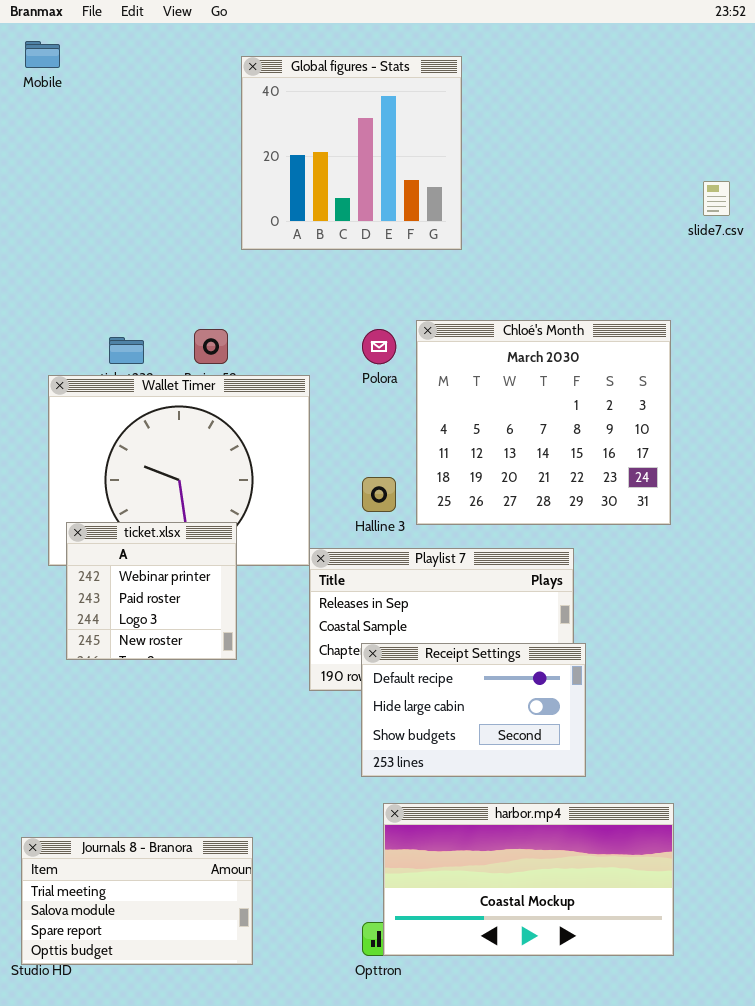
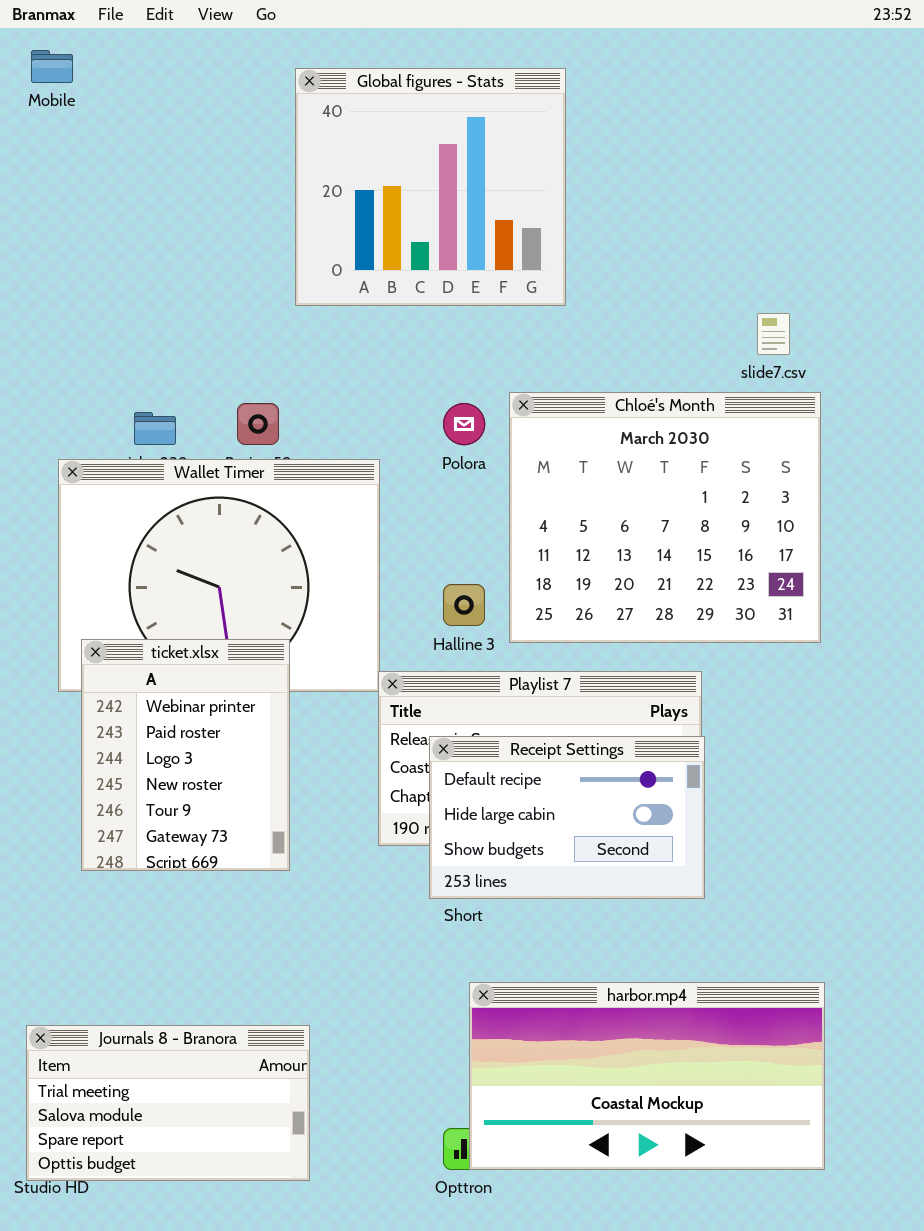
slide7.csv: [703,181,730,216] -> [757,313,790,355], moved
ticket.xlsx: [66,522,237,660] -> [81,639,290,871], resized
Receipt Settings: [361,643,586,777] -> [429,736,705,899], moved

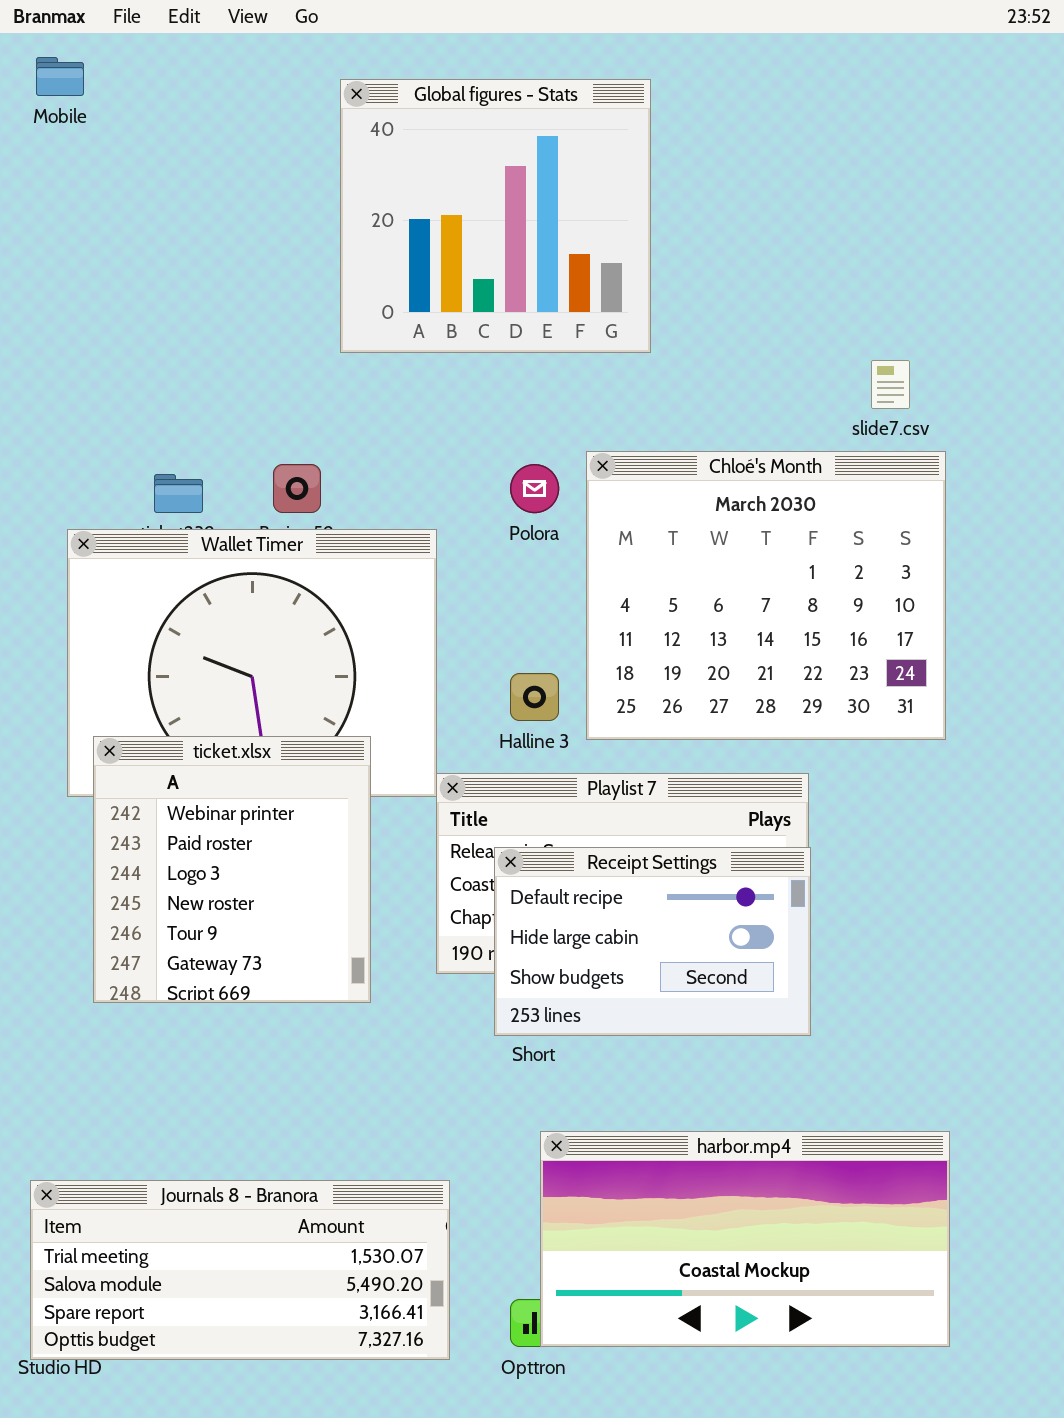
ticket.xlsx: [81,639,290,871] -> [93,736,371,1003], resized
Journals 8 - Branora: [26,1025,310,1181] -> [30,1180,450,1360], resized

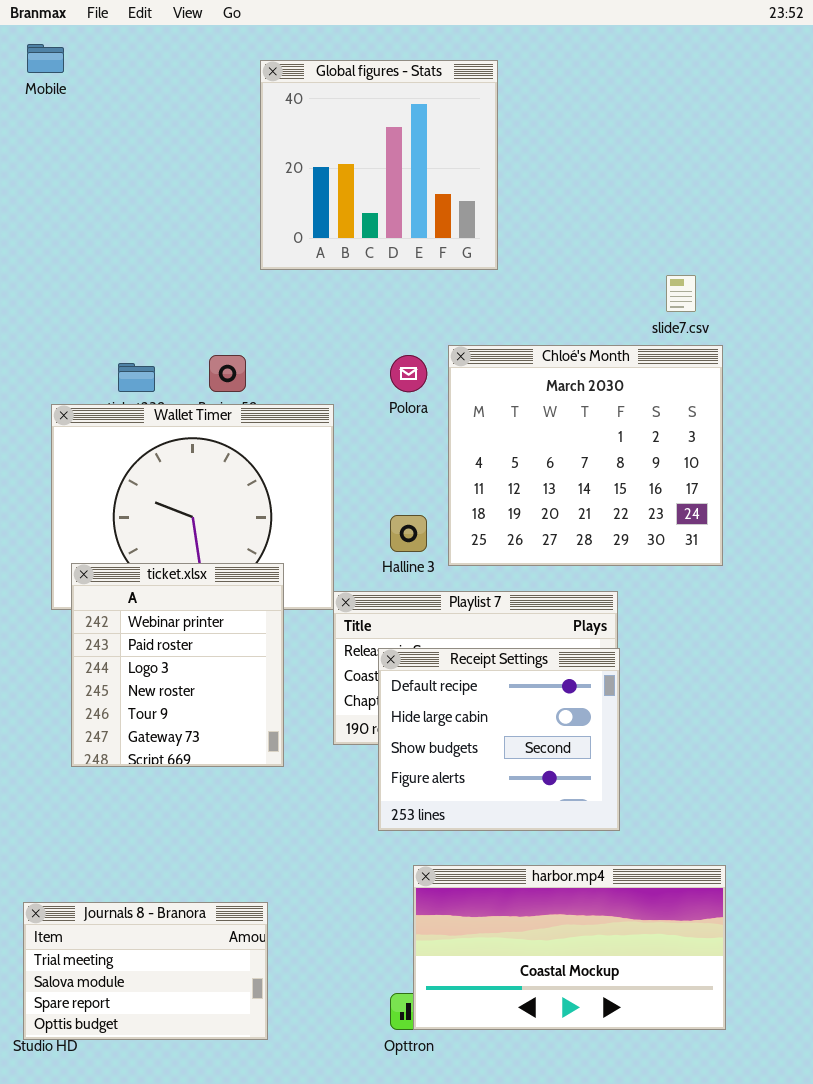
Receipt Settings: [494,847,811,1036] -> [378,648,620,831], resized
Journals 8 - Branora: [30,1180,450,1360] -> [23,902,268,1040], resized

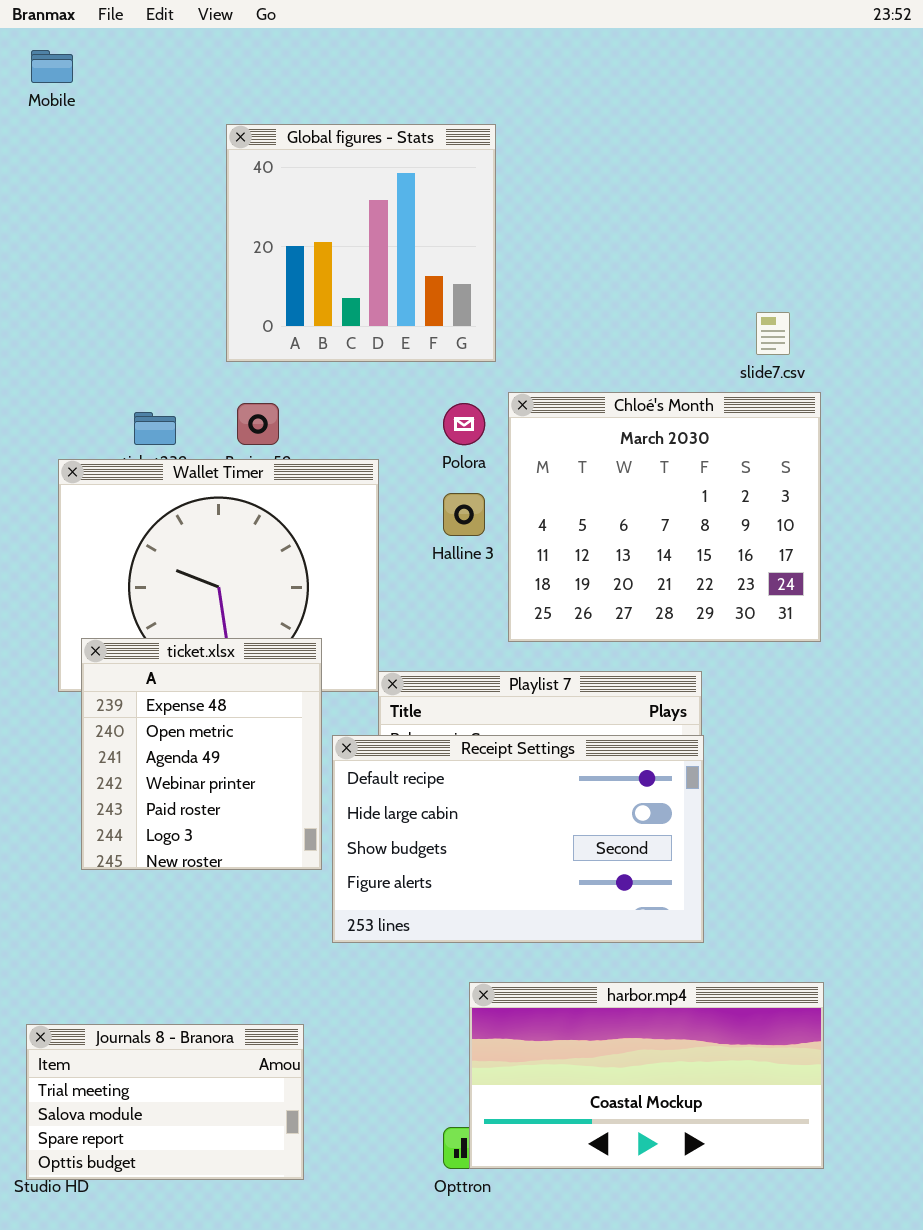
Global figures - Stats: [260,60,498,270] -> [226,124,496,362], moved
Halline 3: [390,515,427,552] -> [443,493,485,536], moved
ticket.xlsx: [71,563,284,767] -> [81,638,322,870], scrolled up 3 rows
Receipt Settings: [378,648,620,831] -> [332,735,704,943], resized

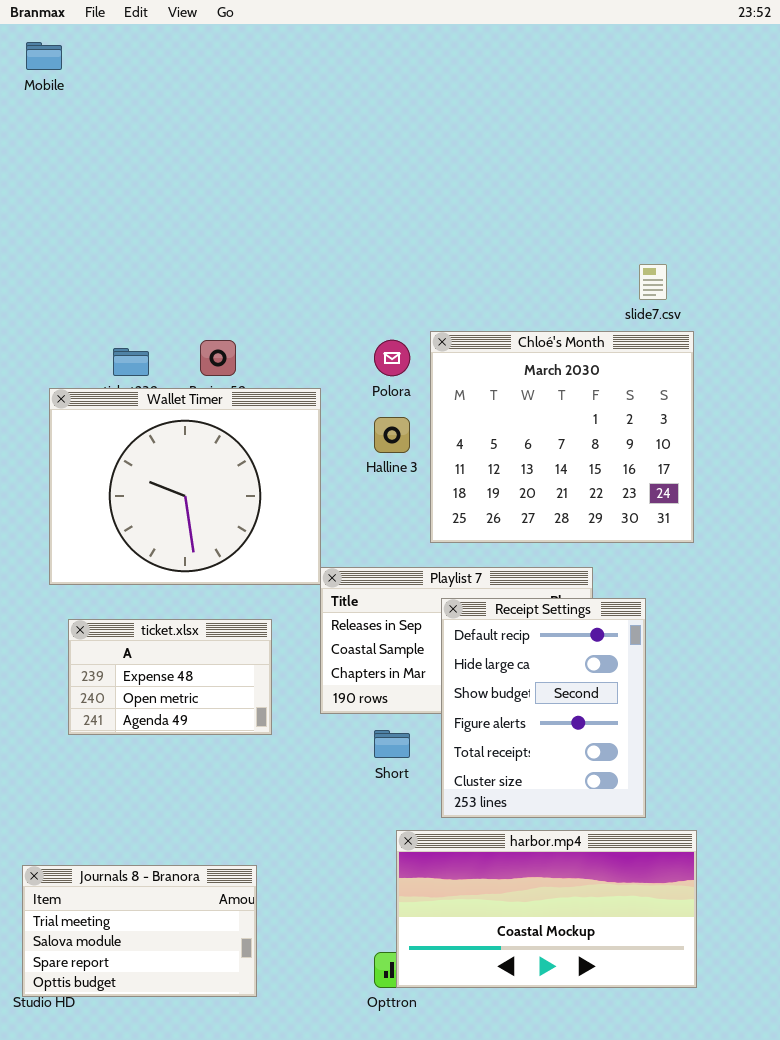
Global figures - Stats: [226,124,496,362] -> none, closed
ticket.xlsx: [81,638,322,870] -> [68,619,272,735], resized
Receipt Settings: [332,735,704,943] -> [441,598,646,818], moved, resized

